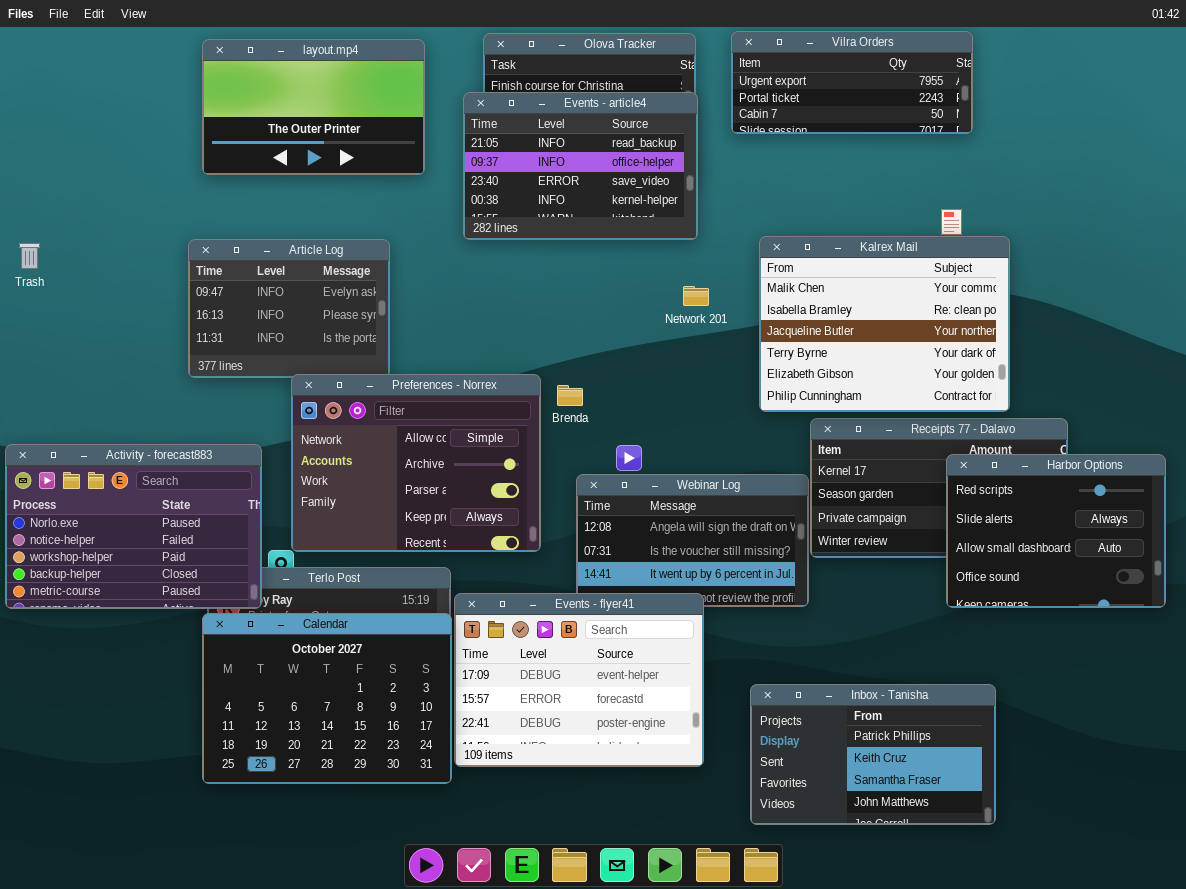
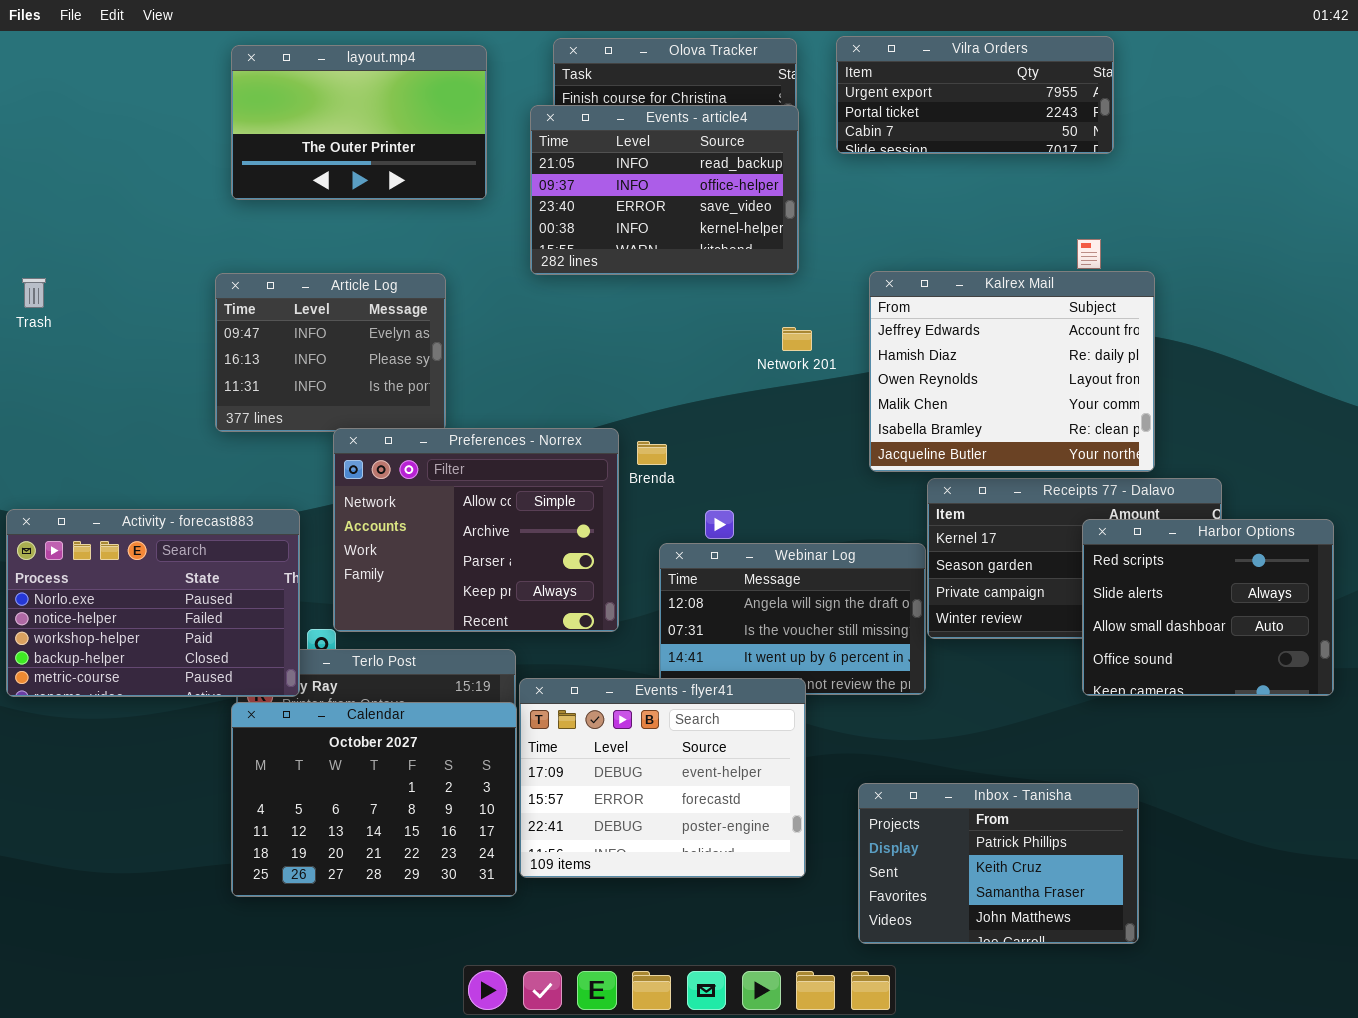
Kalrex Mail: [759,236,1010,412] -> [869,271,1155,472], scrolled up 3 rows

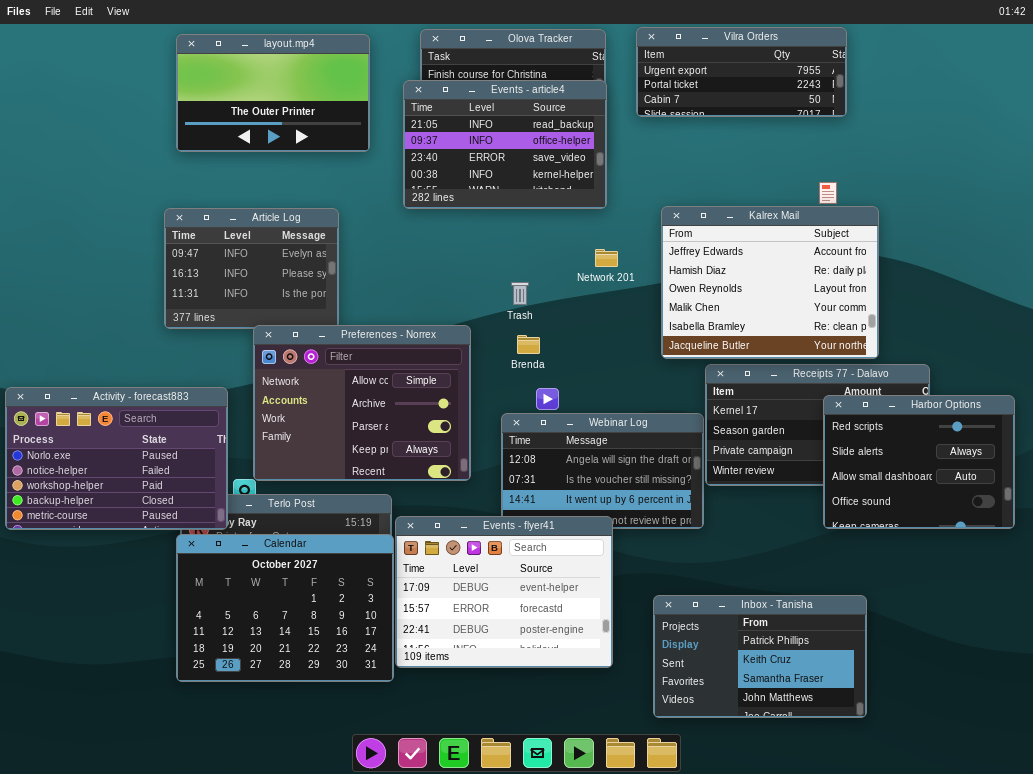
Trash: [22,278,46,308] -> [511,282,529,305], moved
Brenda: [637,441,667,465] -> [517,335,540,354], moved

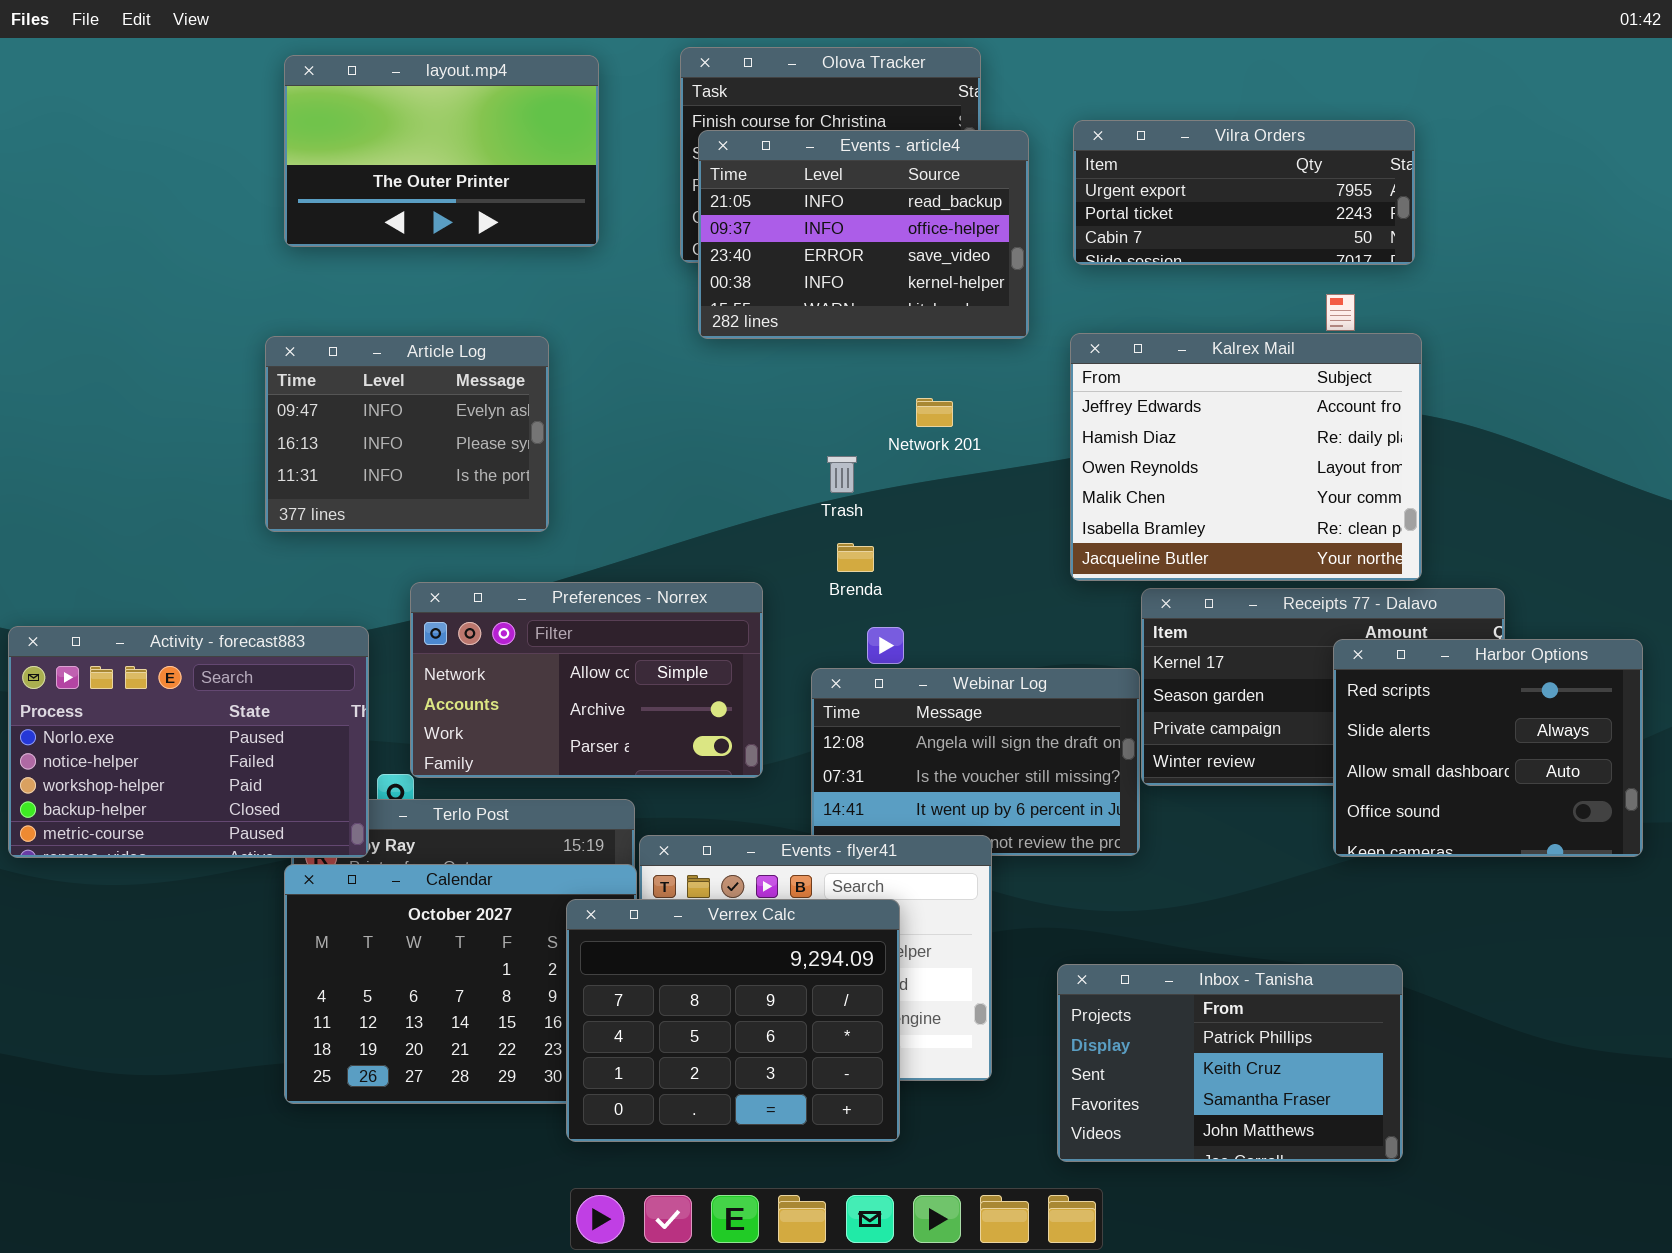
Vilra Orders: [636,27,847,117] -> [1073,120,1415,265], moved
Events - article4: [403,80,607,209] -> [698,130,1029,339], moved
Network 201: [595,249,618,267] -> [916,398,953,427], moved
Preferences - Norrex: [253,325,471,481] -> [410,582,763,778], resized
Verrex Calc: none -> [566,899,900,1142], opened

